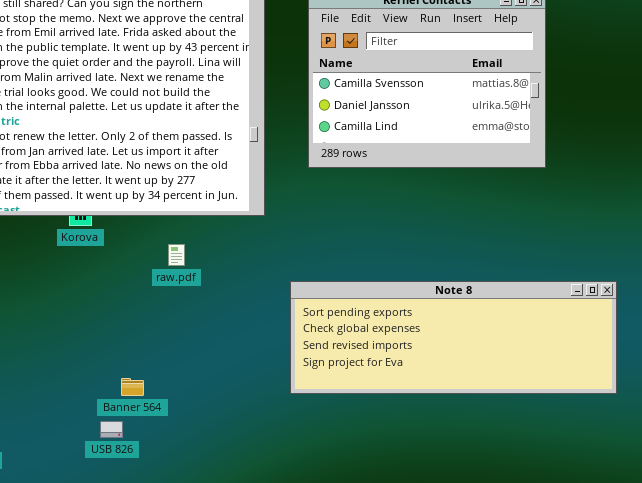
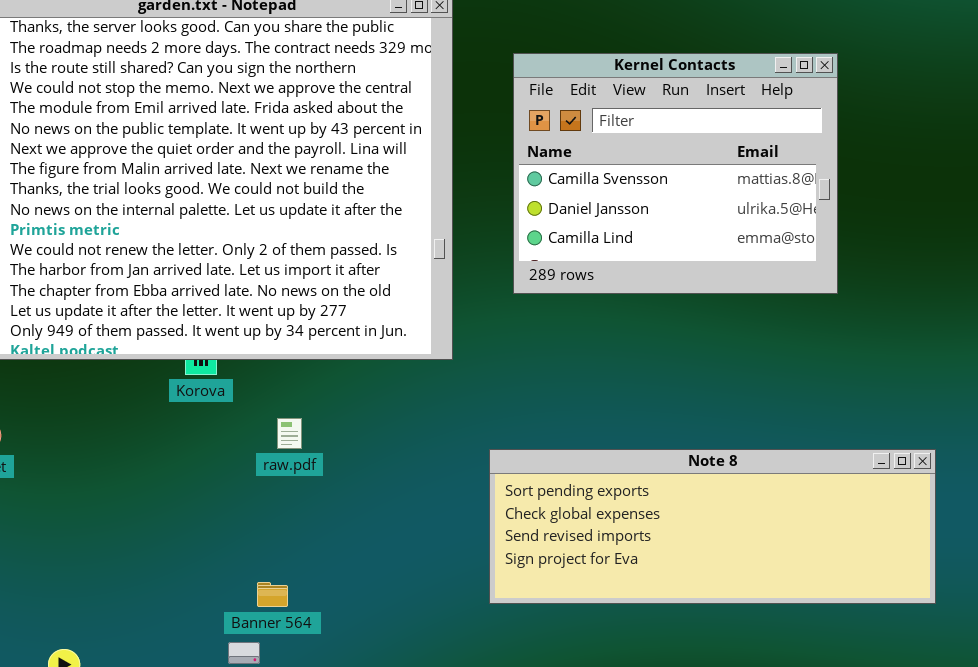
raw.pdf: [168,244,185,266] -> [277,418,302,449], moved

